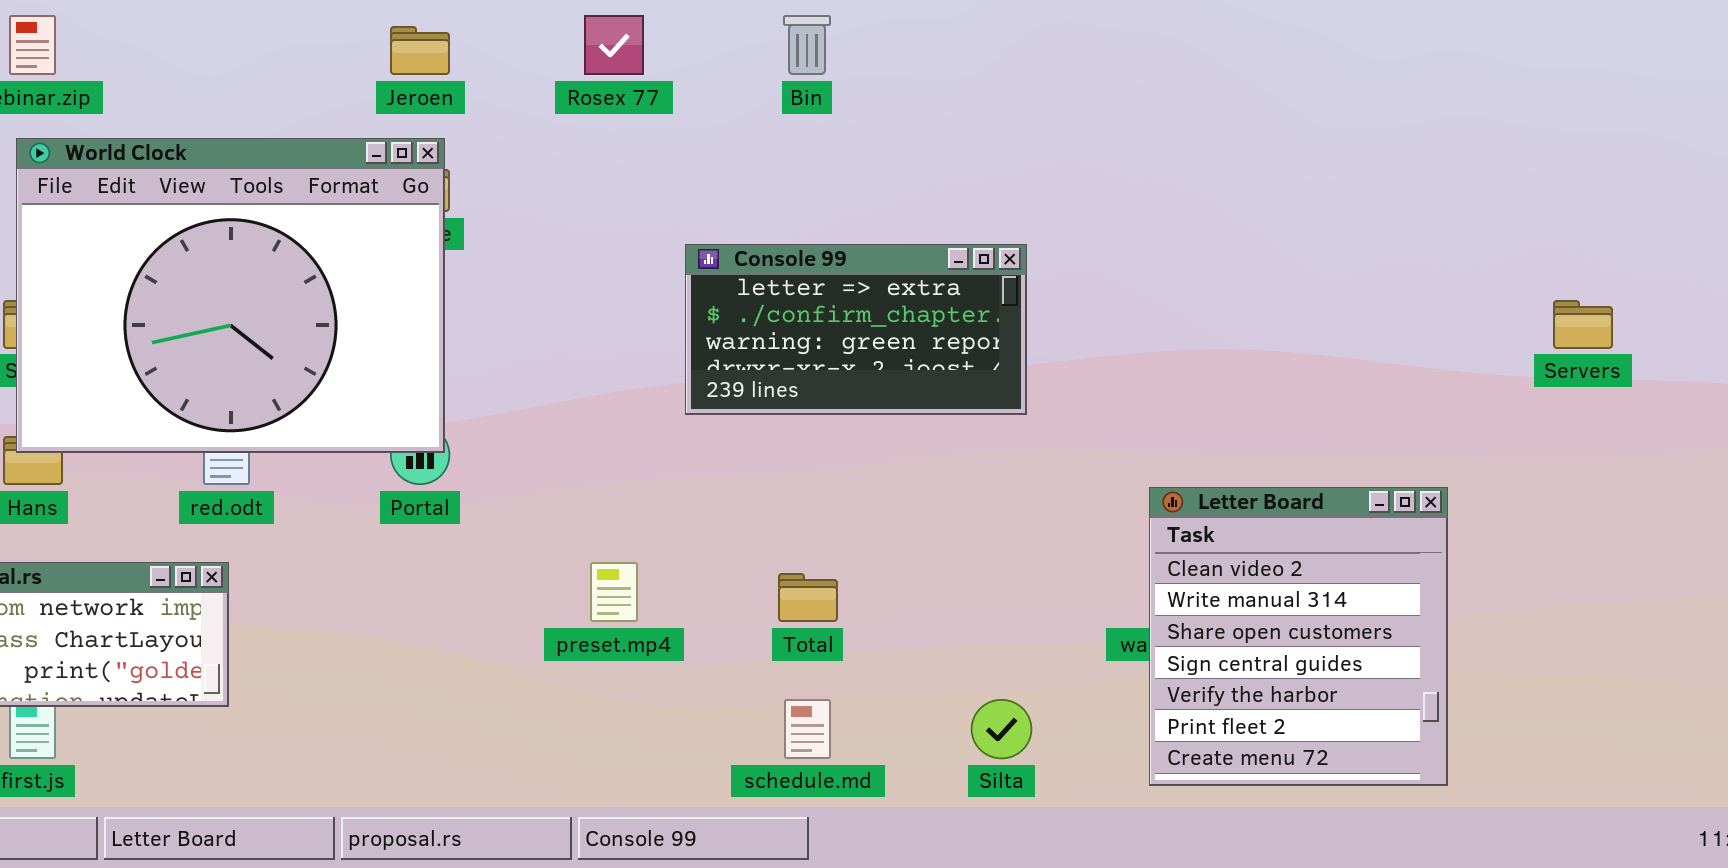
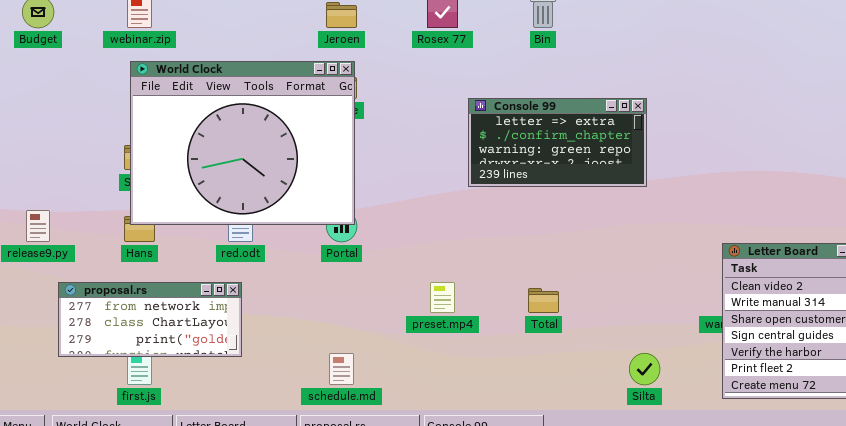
Console 99: [685,244,1027,415] -> [468,98,647,187], moved
schedule.md: [784,699,831,759] -> [329,353,354,385], moved

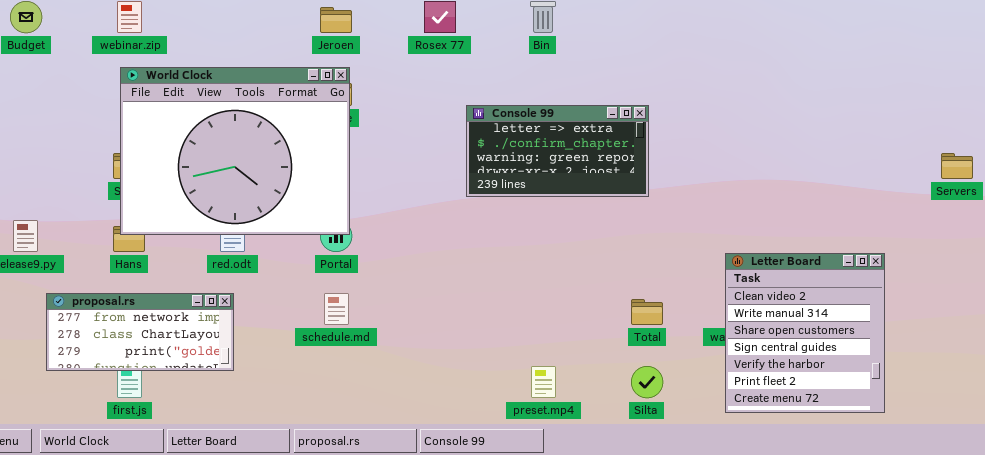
preset.mp4: [430,282,455,313] -> [531,366,556,398], moved
Total: [528,288,559,313] -> [631,299,663,325], moved
schedule.md: [329,353,354,385] -> [324,293,349,325], moved

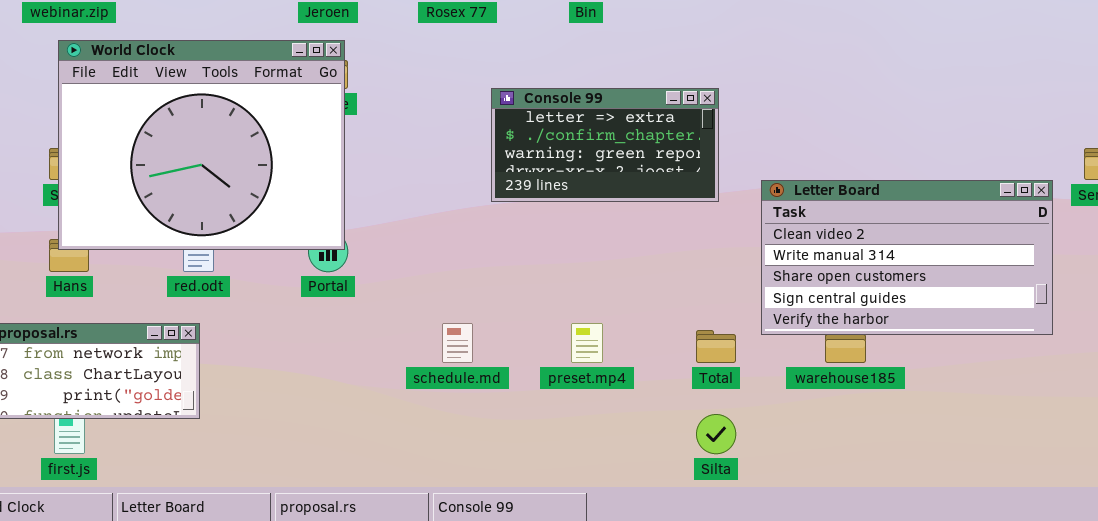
Letter Board: [725,253,885,413] -> [761,180,1053,335], moved, resized
schedule.md: [324,293,349,325] -> [442,323,473,363], moved
preset.mp4: [531,366,556,398] -> [571,323,603,363], moved

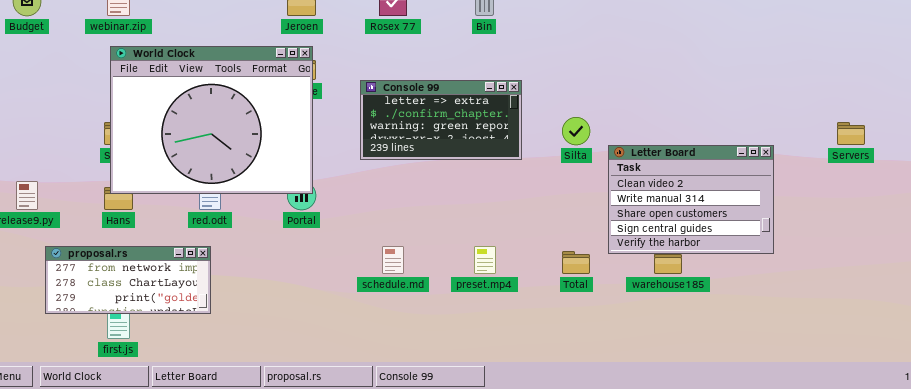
Console 99: [491,88,719,202] -> [360,80,522,160], moved
Letter Board: [761,180,1053,335] -> [608,145,774,254], resized
Silta: [696,414,736,454] -> [562,117,590,145], moved

